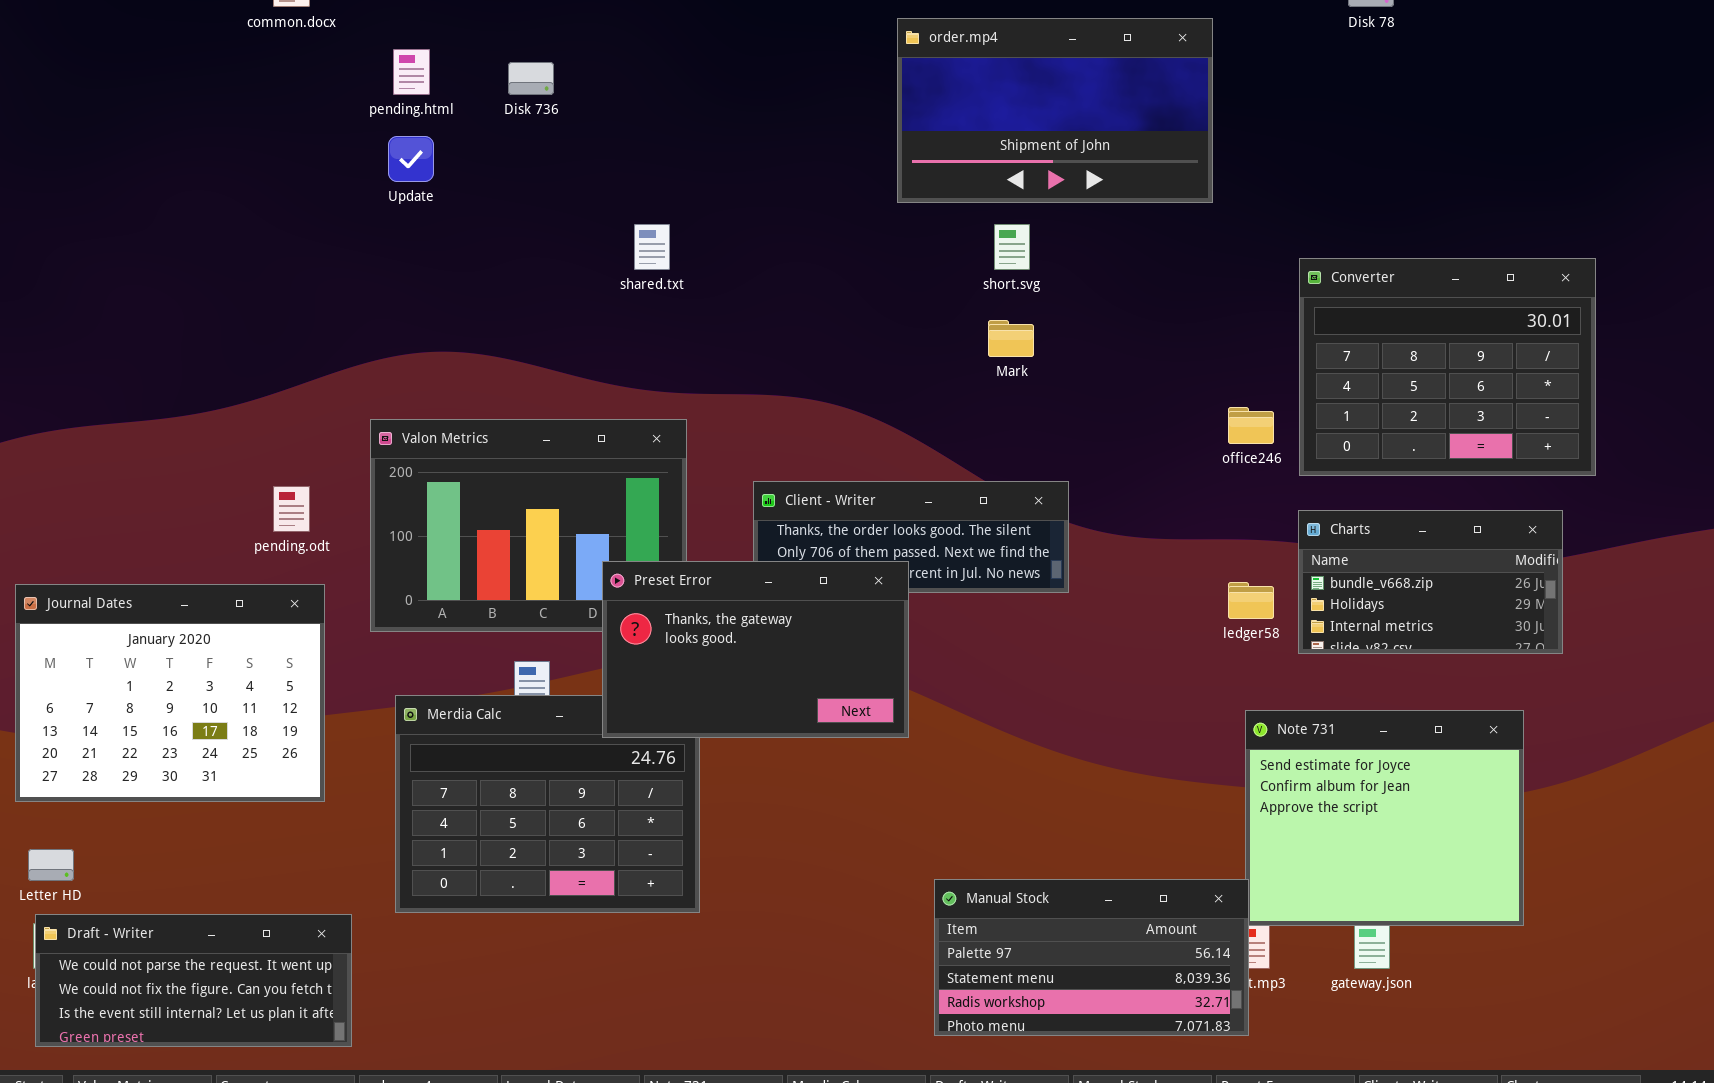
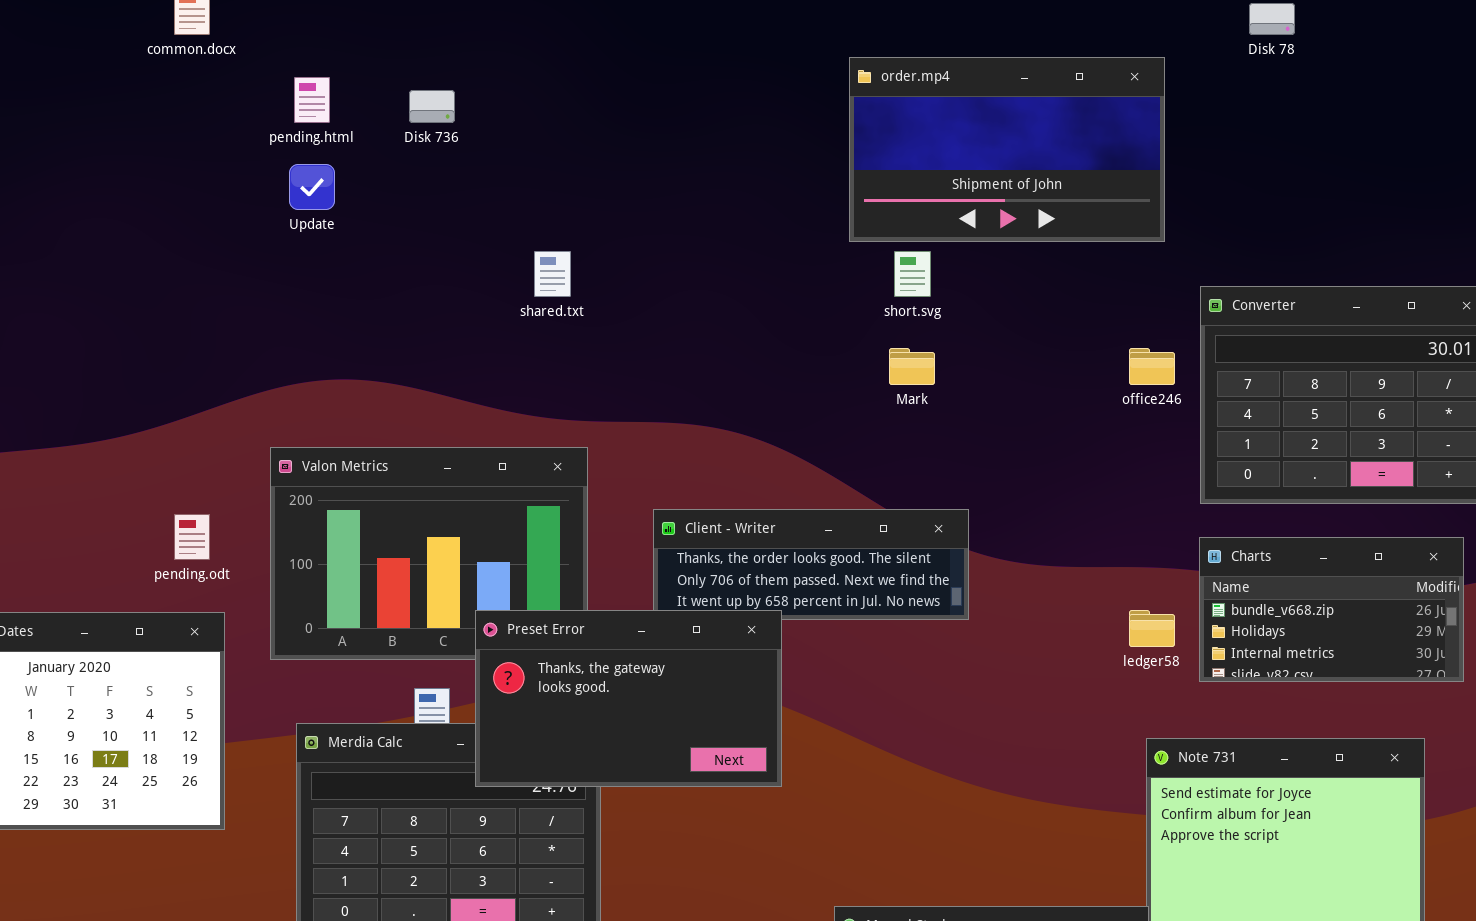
order.mp4: [897,18,1213,203] -> [849,57,1165,242], moved
office246: [1228,407,1274,444] -> [1129,348,1175,385], moved
Preset Error: [602,561,909,738] -> [475,610,782,787], moved

